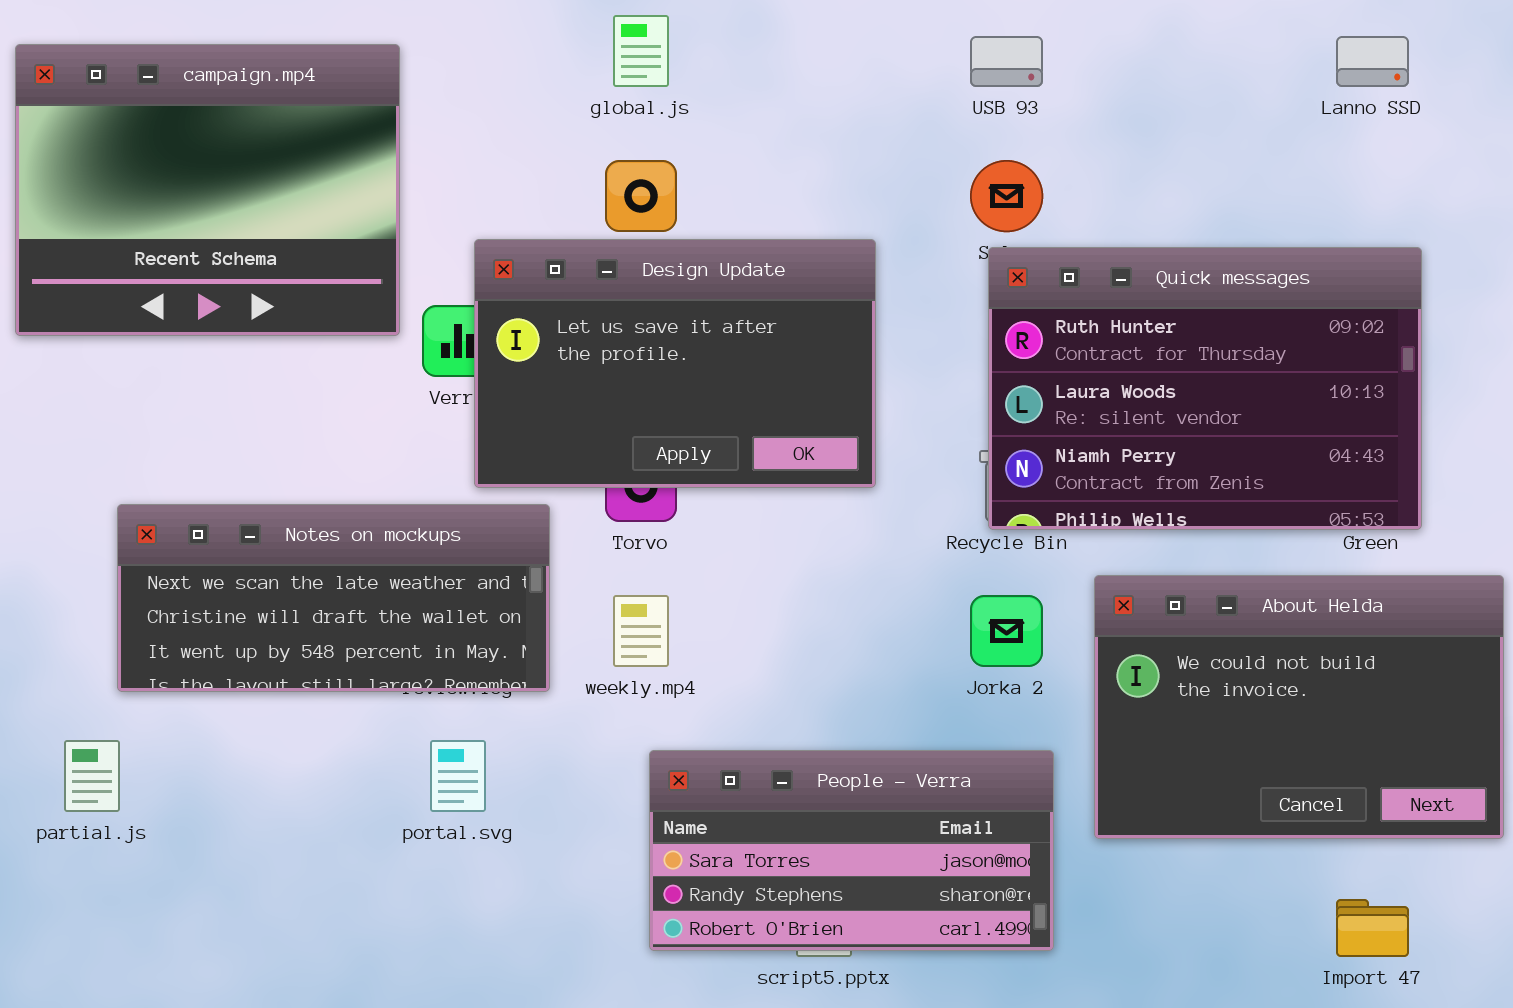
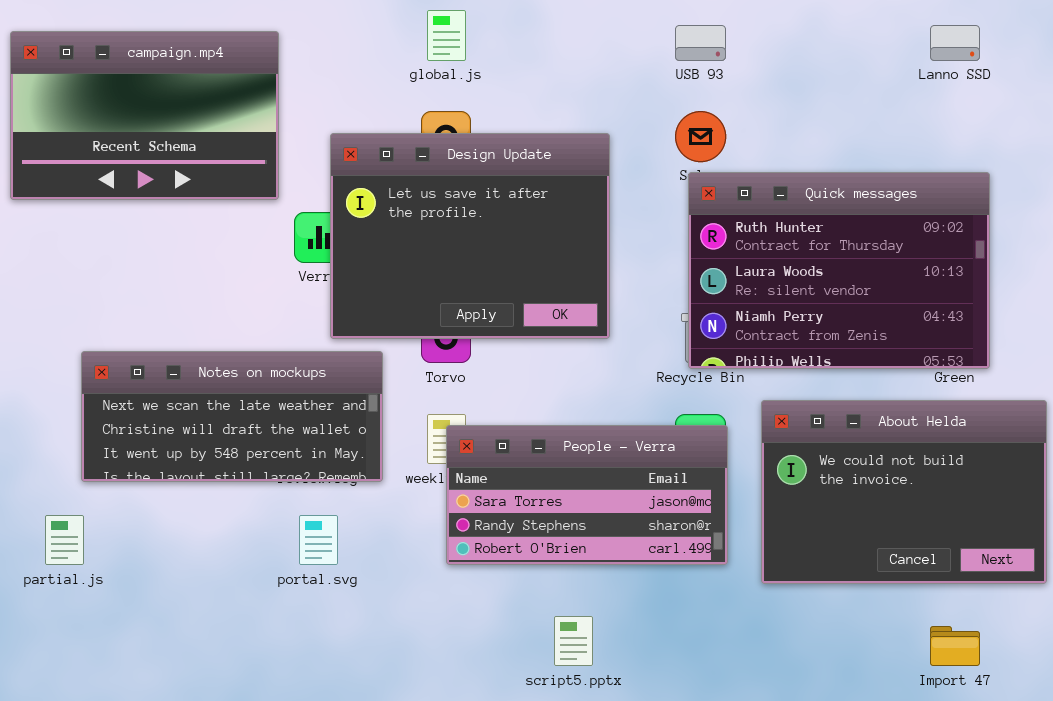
campaign.mp4: [15,44,400,336] -> [10,31,279,200], resized
Design Update: [474,239,876,488] -> [330,133,610,339], resized
People - Verra: [649,750,1054,951] -> [446,425,728,565], moved

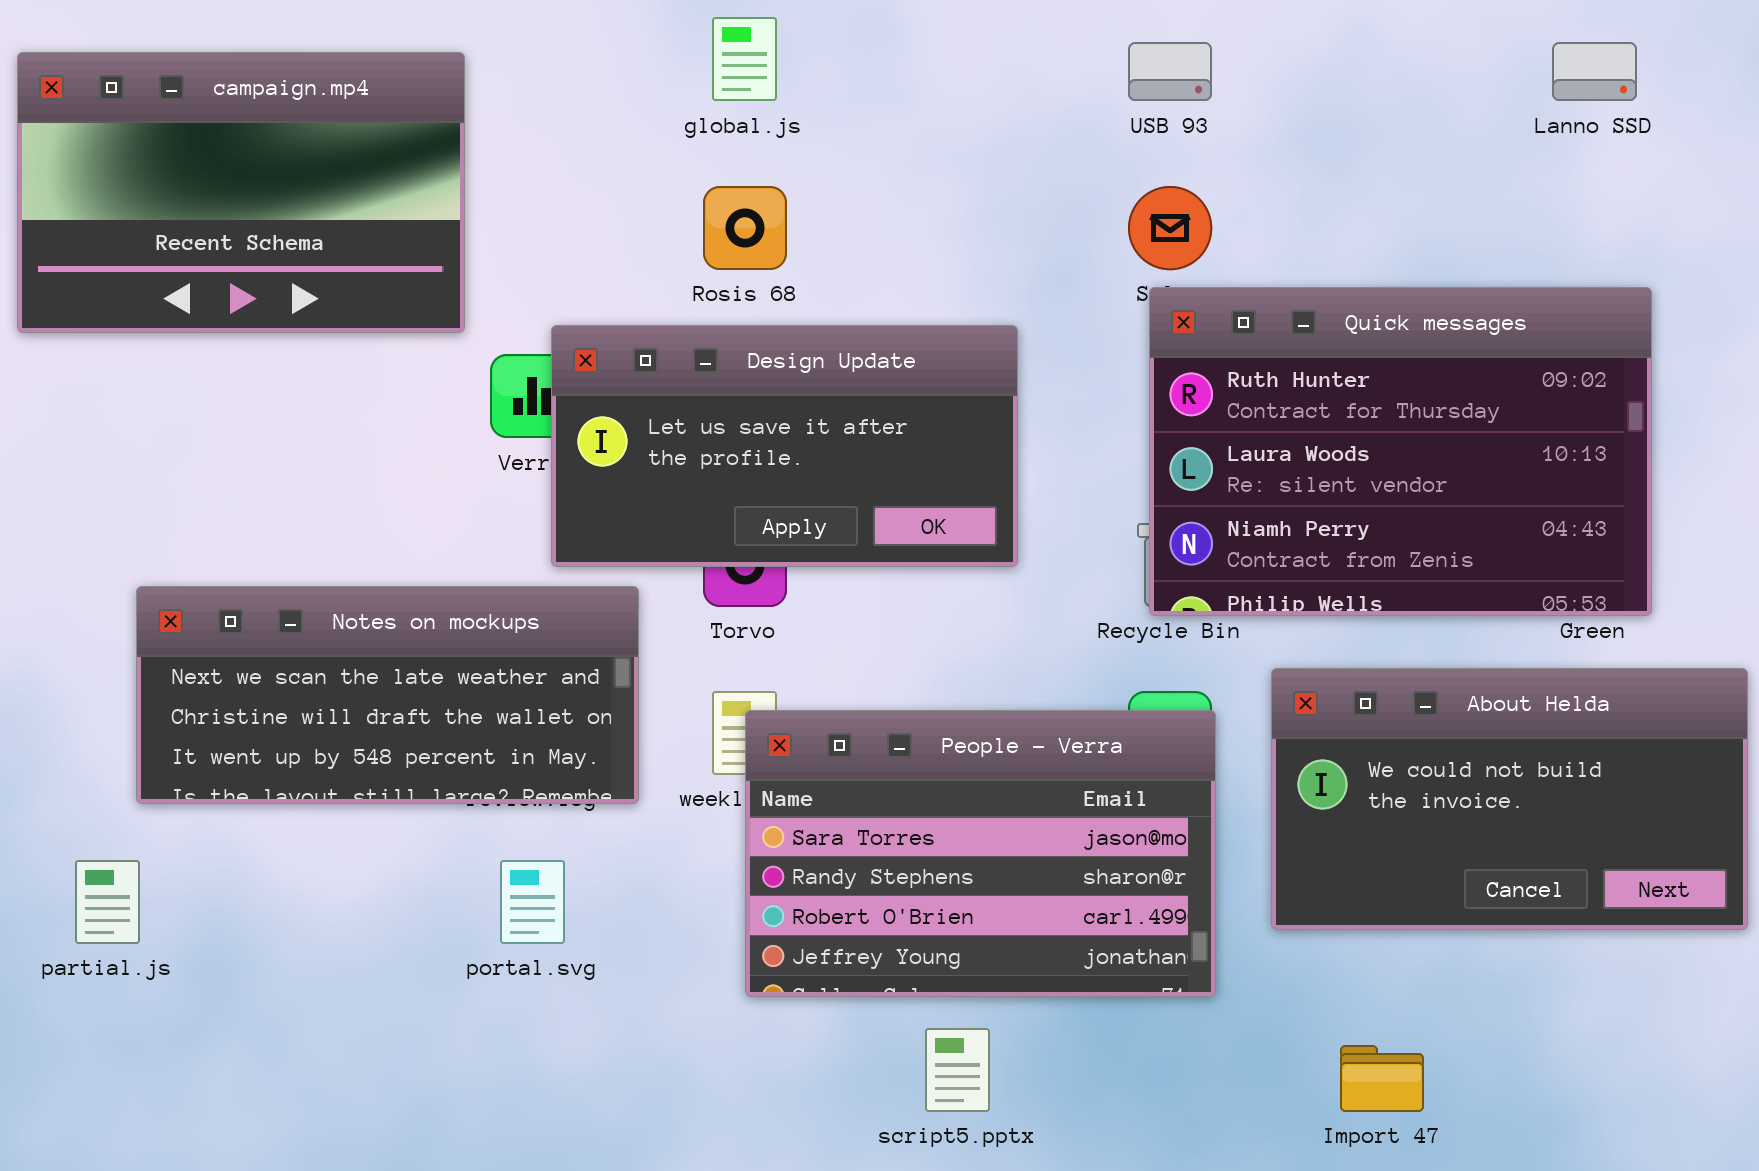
Design Update: [330,133,610,339] -> [551,325,1018,567], resized
About Helda: [761,400,1047,584] -> [1271,668,1748,930], resized
People - Verra: [446,425,728,565] -> [745,710,1216,997], resized
Import 47: [930,626,980,666] -> [1340,1045,1424,1112], moved

